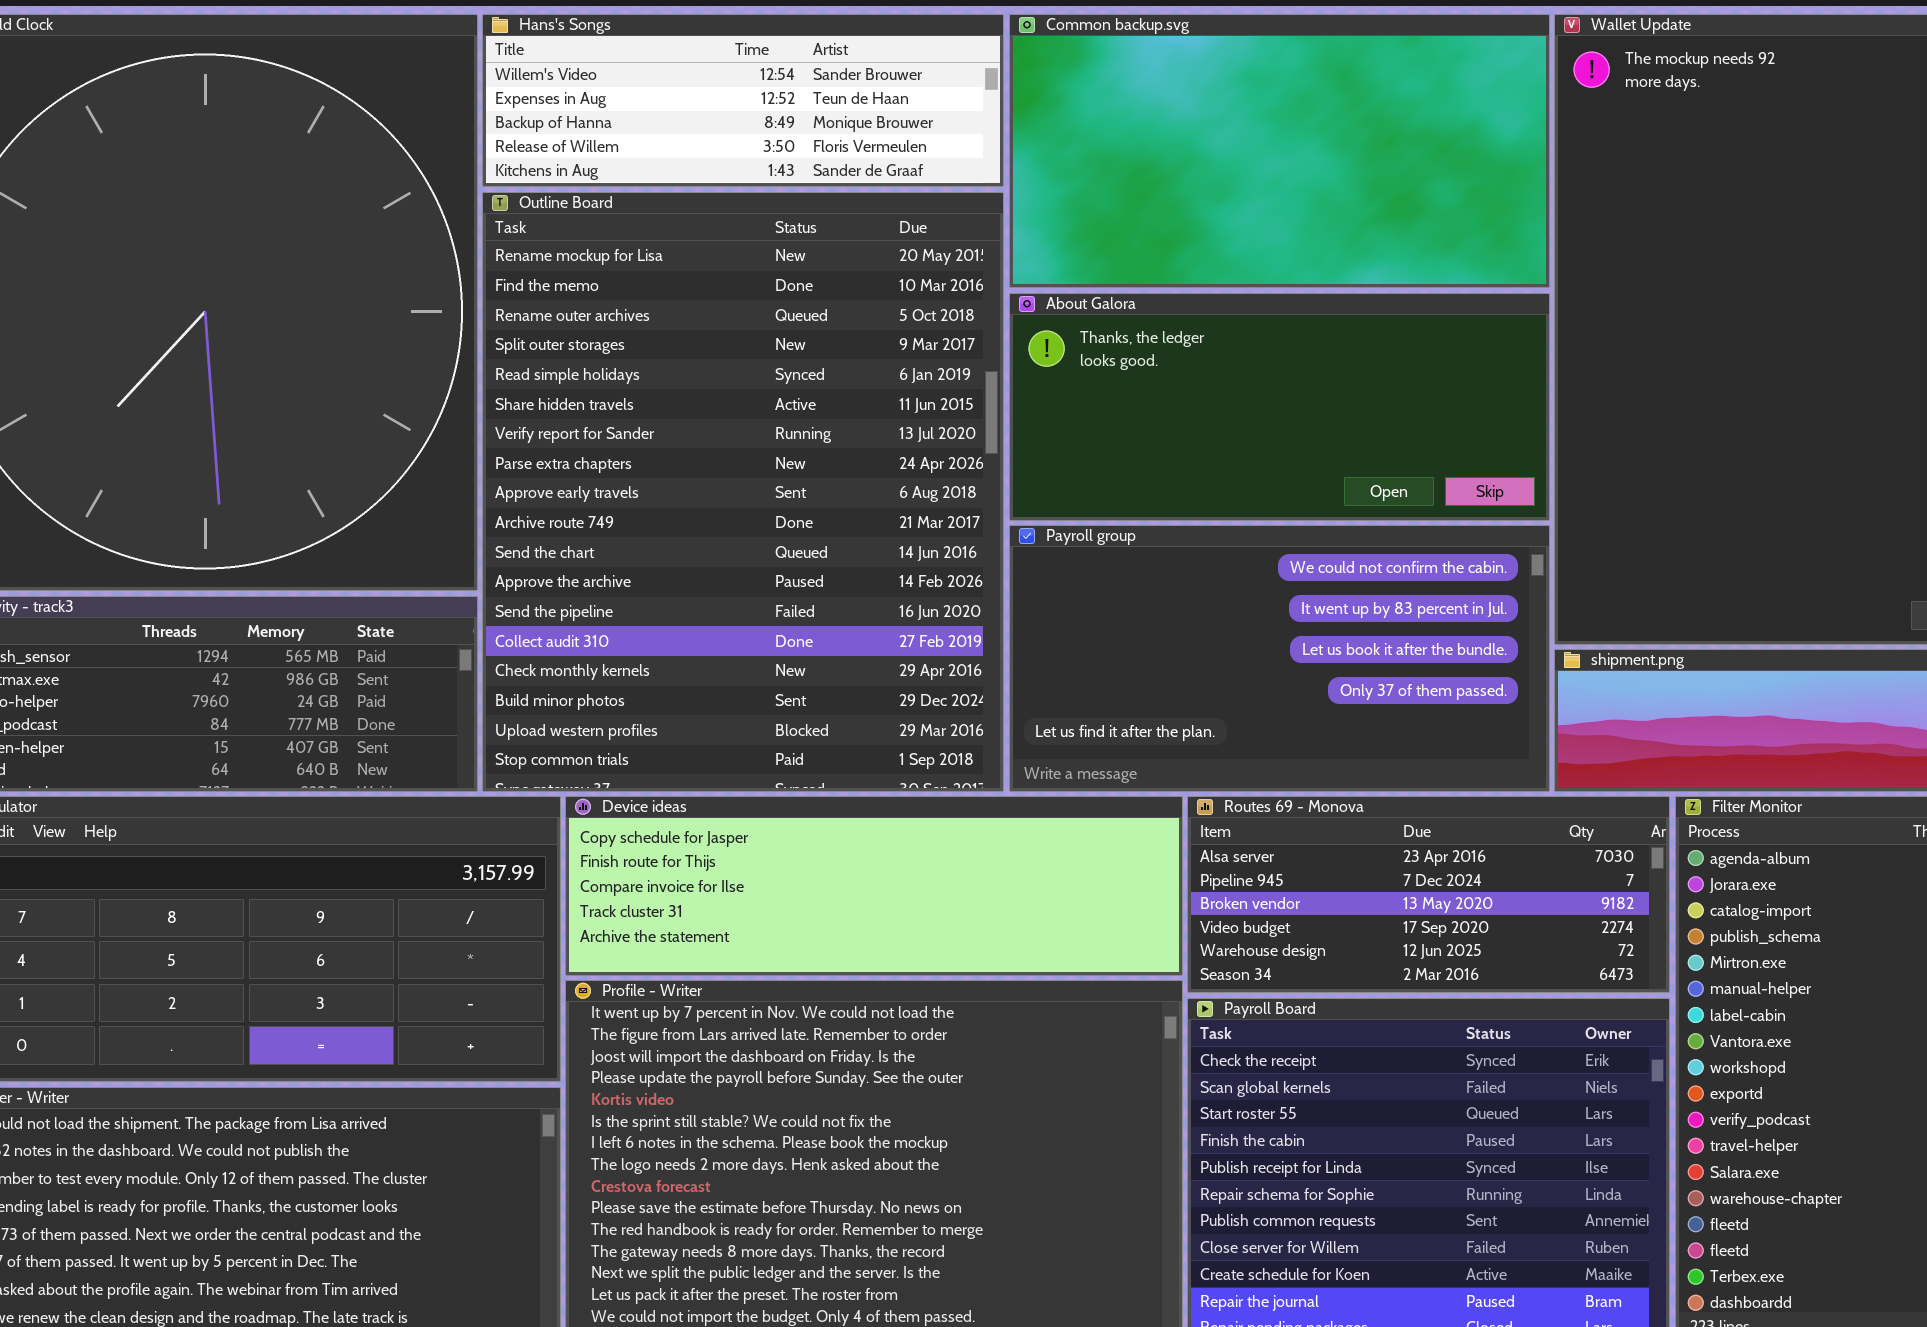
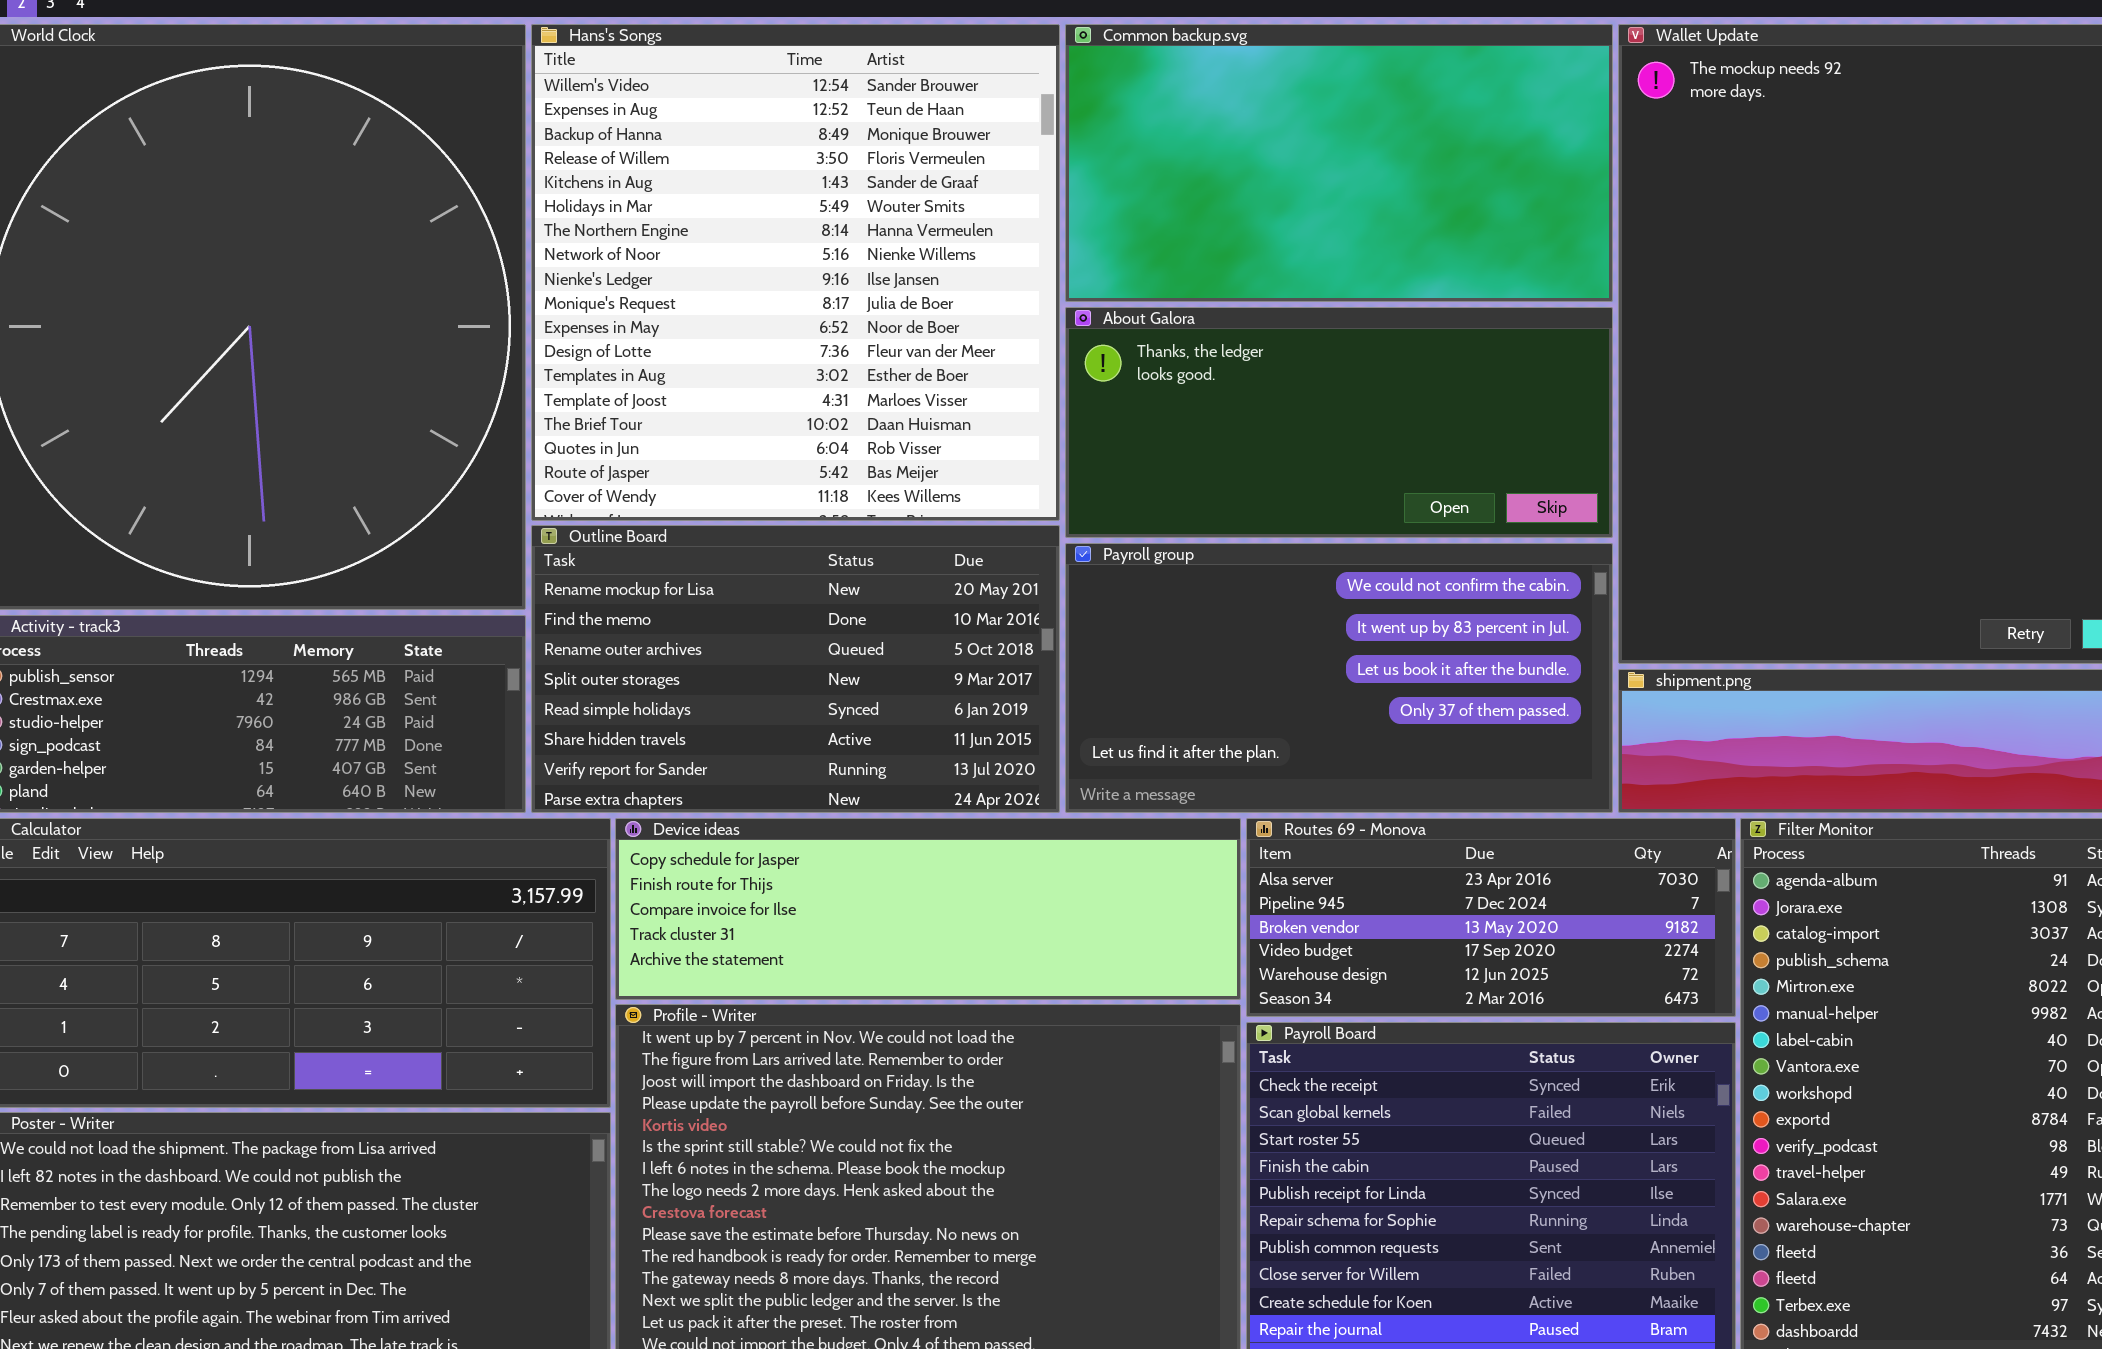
Hans's Songs: [482,14,1004,187] -> [531,24,1060,521], resized
Outline Board: [482,192,1004,792] -> [531,525,1060,813], resized

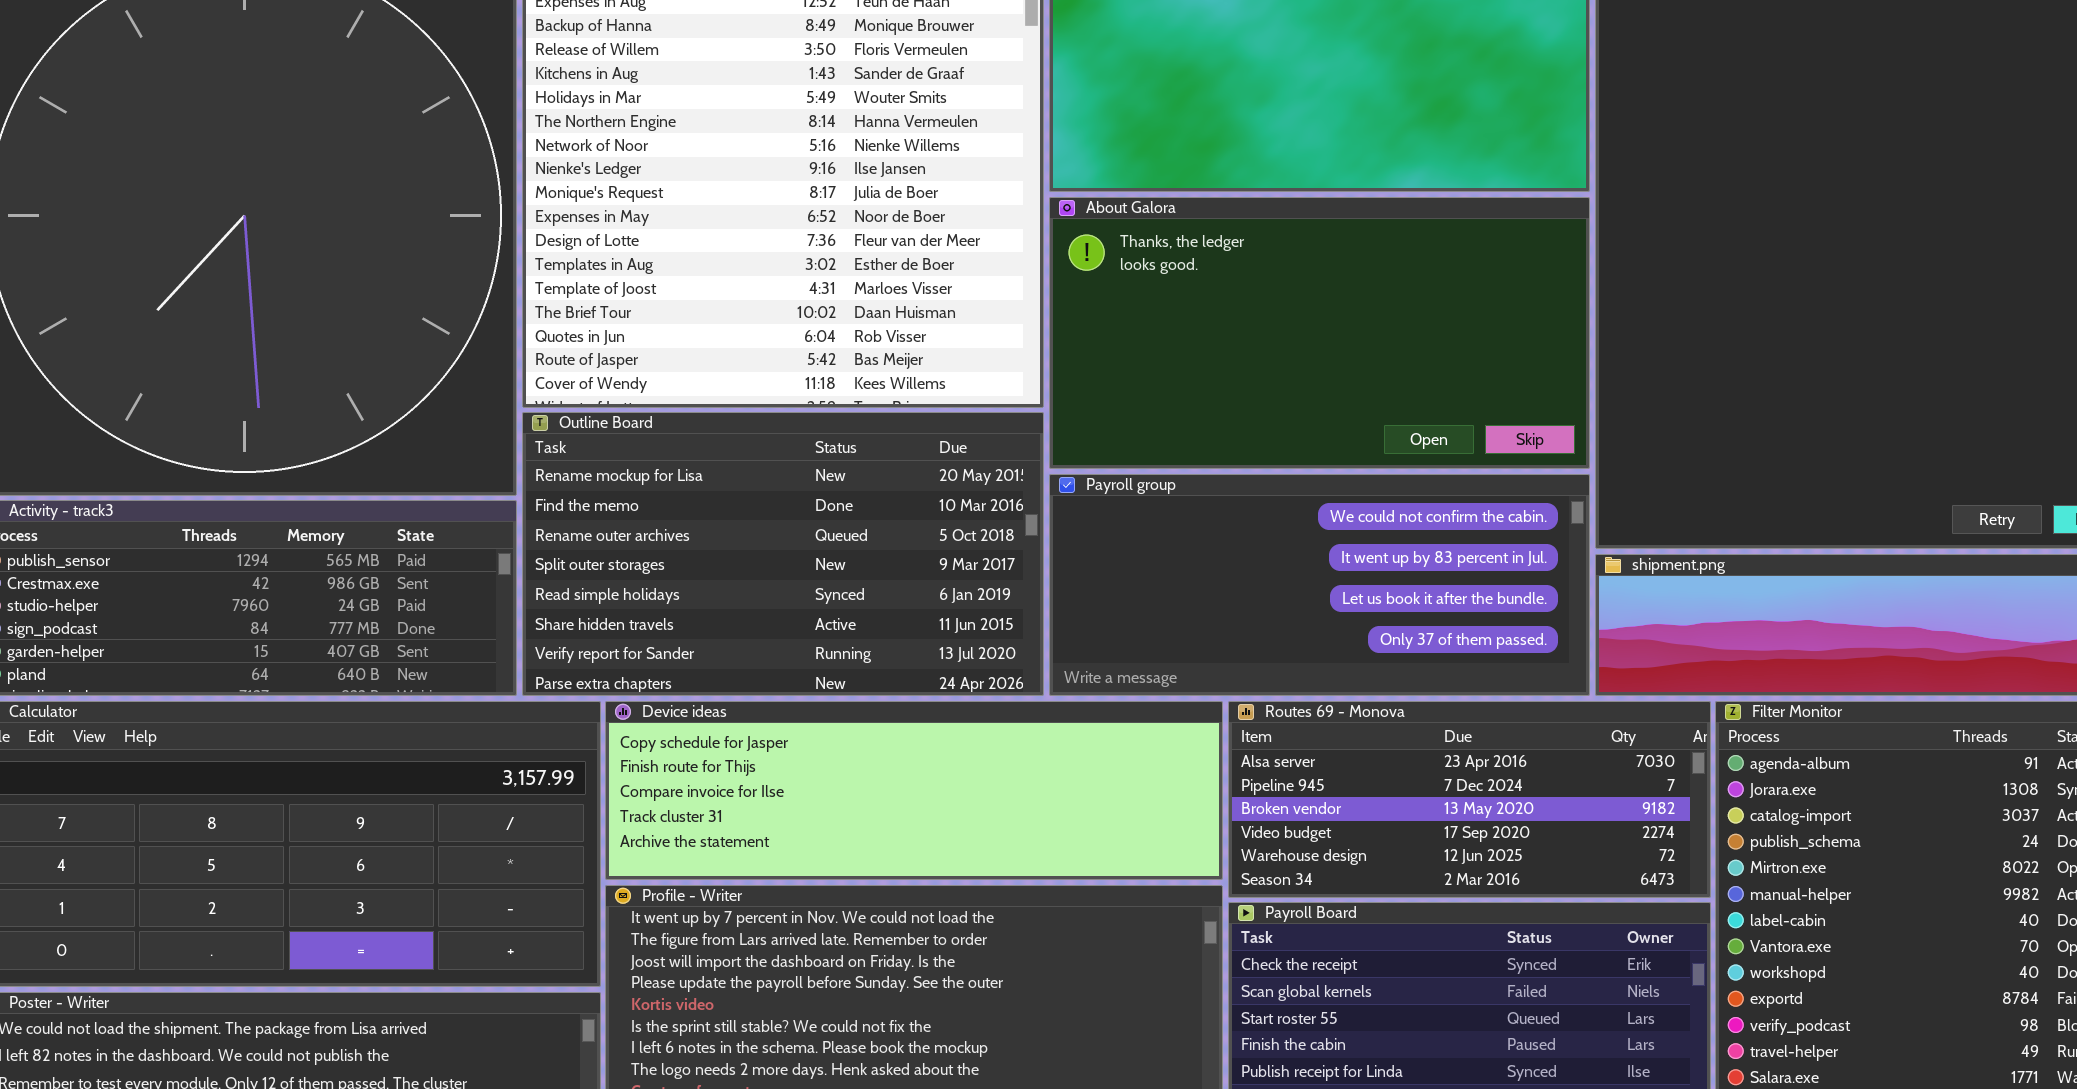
About Galora: [1065,307,1613,538] -> [1049,197,1590,469], resized
Payroll group: [1065,543,1613,813] -> [1049,474,1590,696], resized

